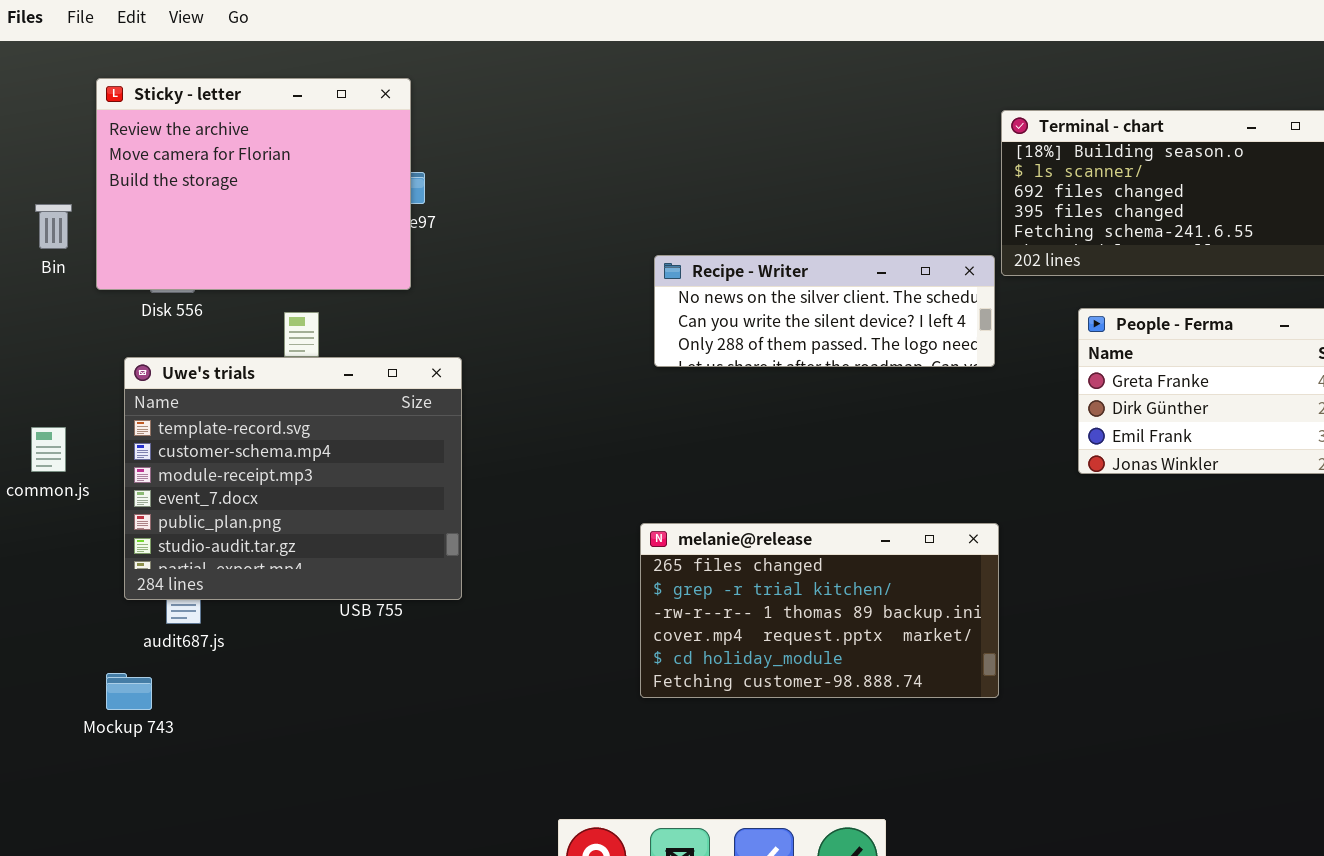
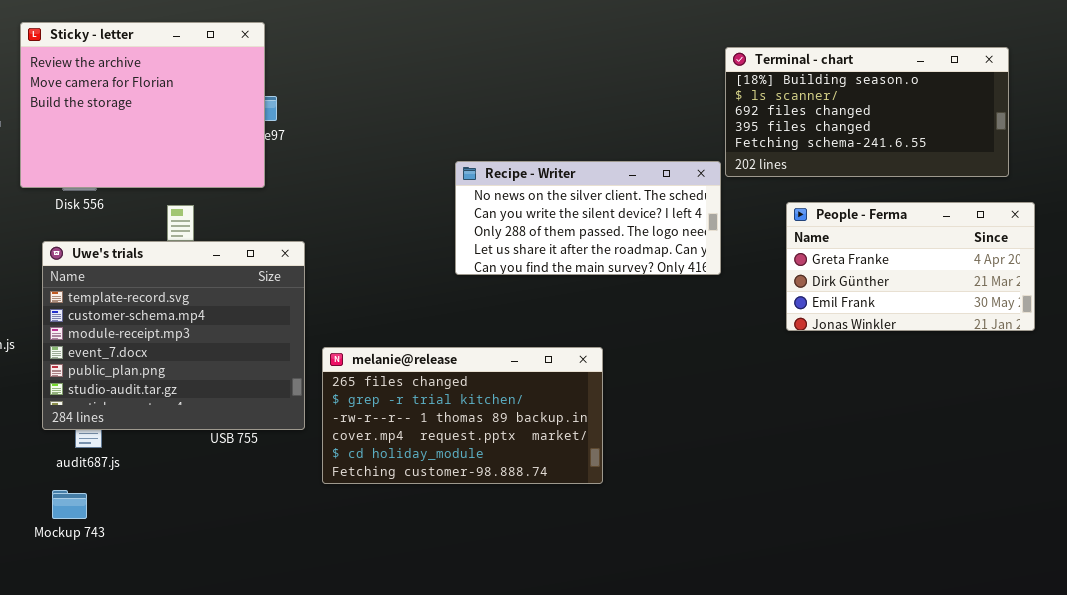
Recipe - Writer: [654,255,995,367] -> [455,161,721,275], resized
melanie@release: [640,523,999,698] -> [322,347,603,484], moved
Mockup 743: [106,673,152,710] -> [52,490,87,519], moved

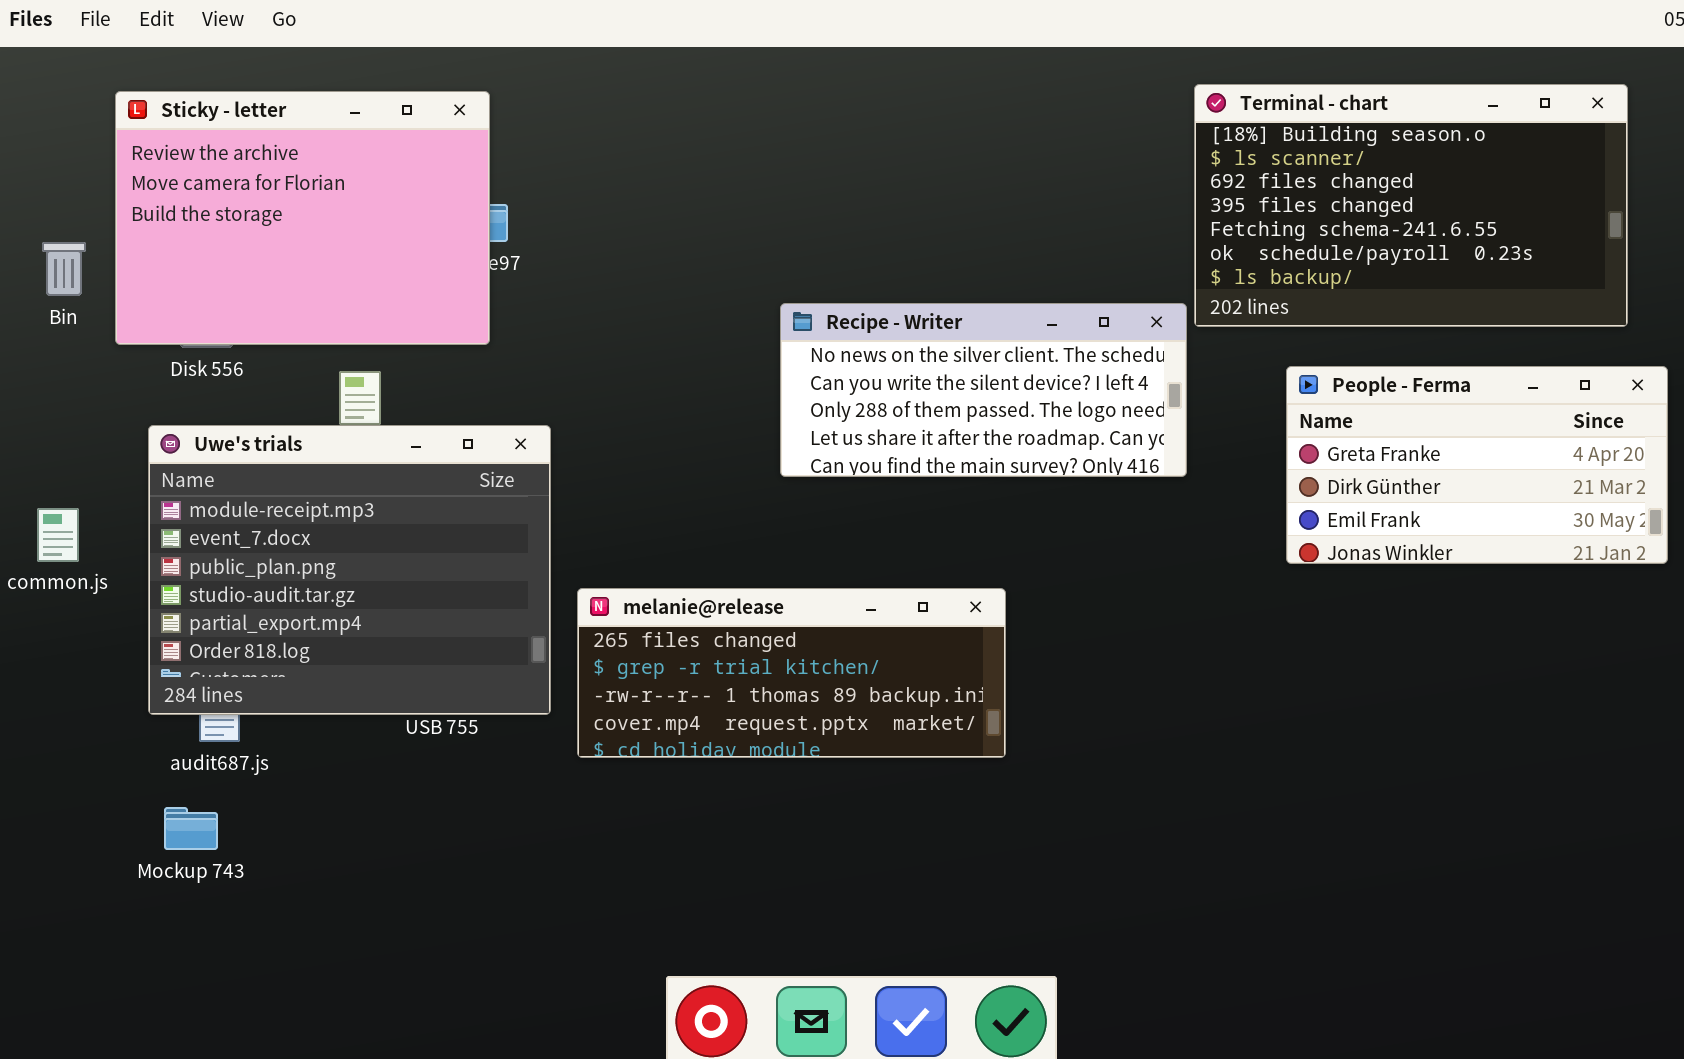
Terminal - chart: [725,47,1009,177] -> [1194,84,1628,327], resized
Uwe's trials: [42,241,305,430] -> [148,425,551,715], scrolled down 2 rows
melanie@release: [322,347,603,484] -> [577,588,1006,758], resized

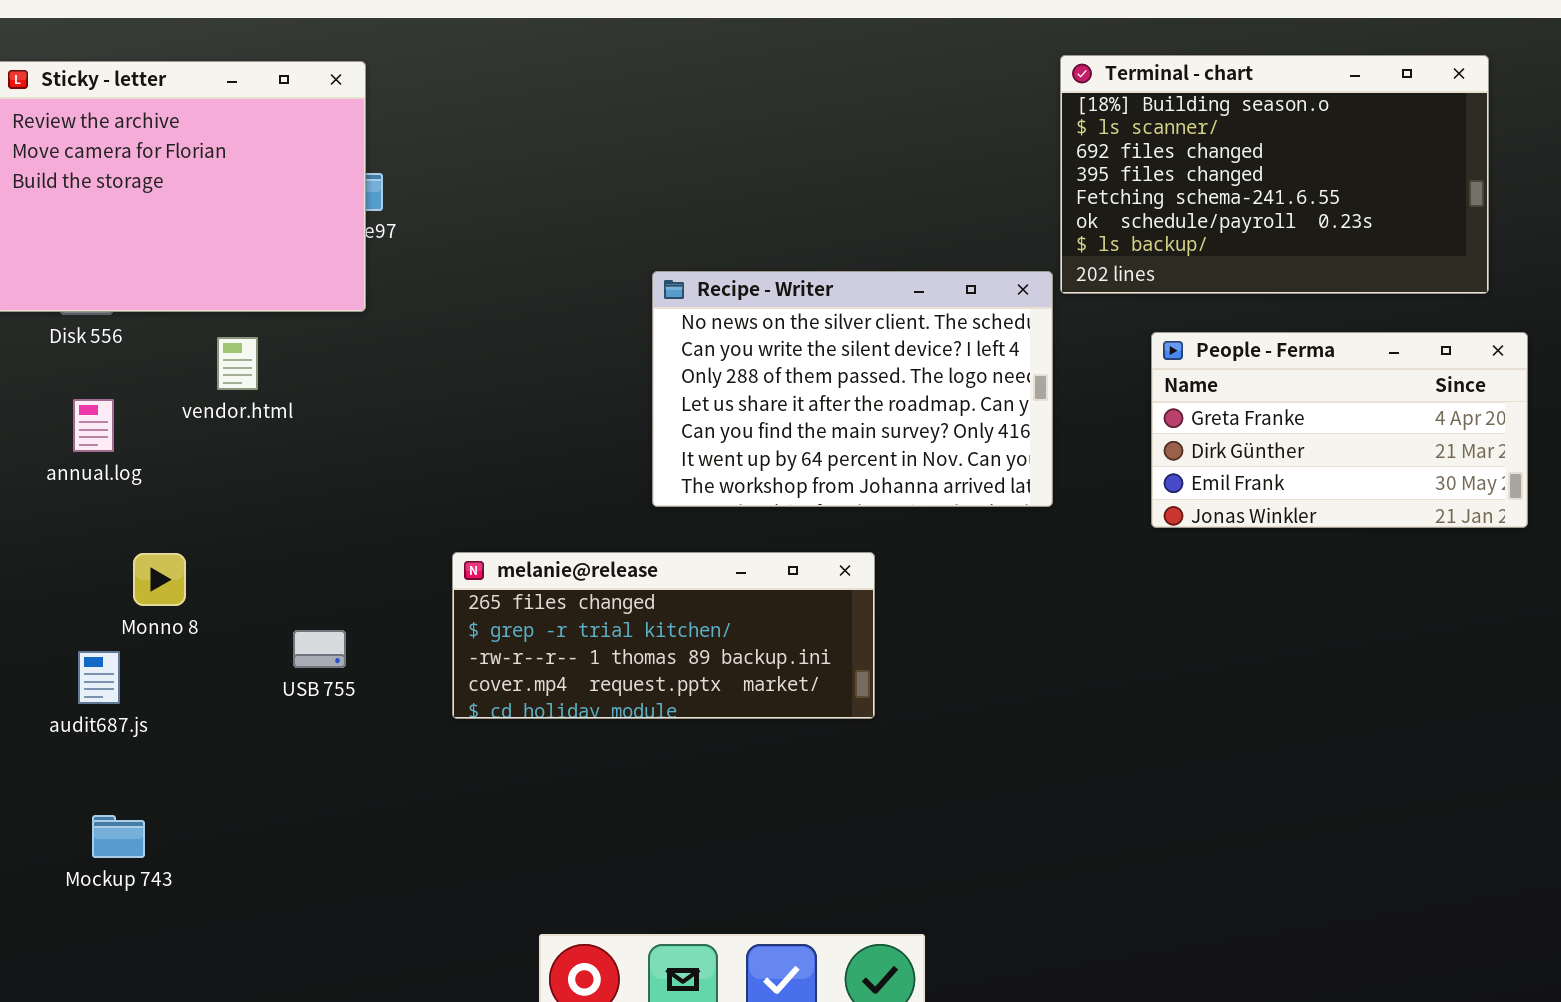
Recipe - Writer: [780,303,1187,477] -> [652,271,1053,507], resized
Uwe's trials: [148,425,551,715] -> none, closed
Mockup 743: [164,807,218,850] -> [92,815,145,858], moved

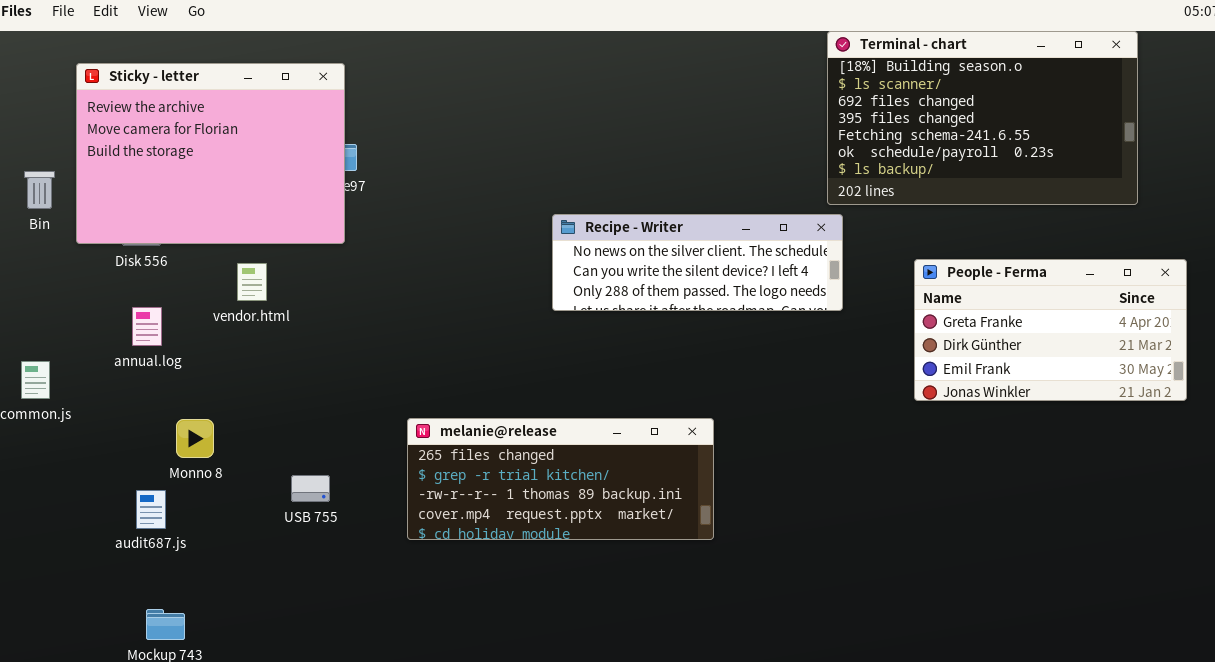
Terminal - chart: [1060,55,1489,294] -> [827,31,1138,205], moved
Recipe - Writer: [652,271,1053,507] -> [552,214,843,311], resized

